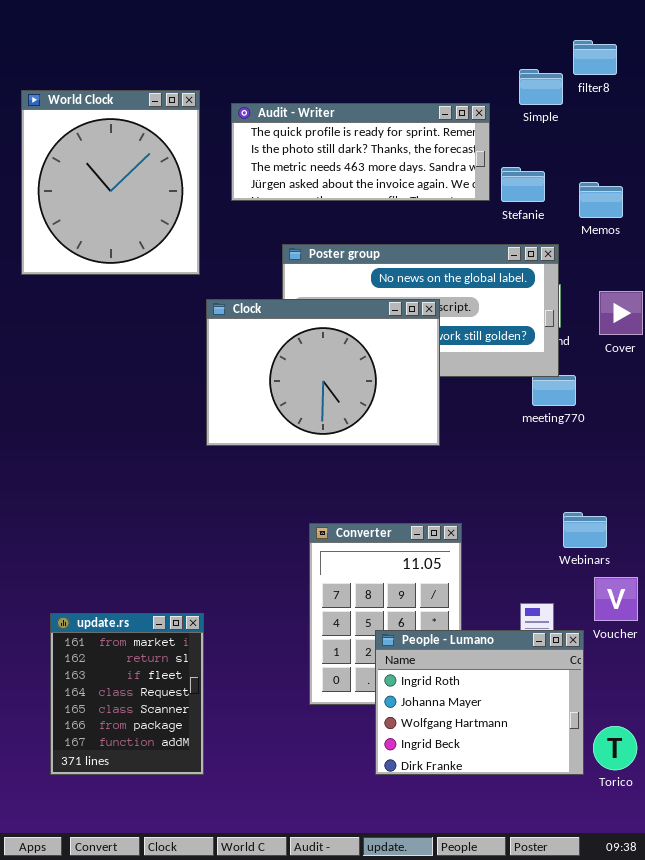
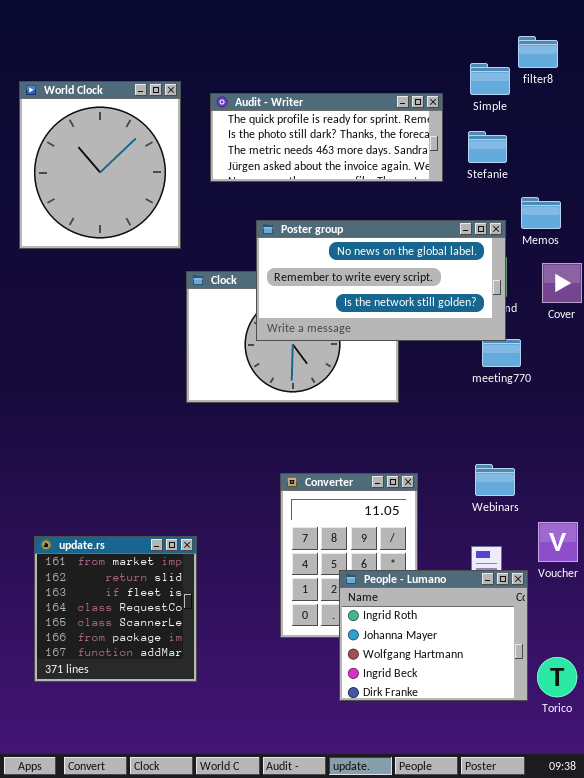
Stefanie: [501,167,545,202] -> [468,131,507,163], moved
Memos: [579,182,623,218] -> [521,197,561,229], moved
Poster group: [282,244,559,377] -> [256,220,506,341], raised
Webinars: [563,512,607,548] -> [475,464,515,496], moved
update.rs: [50,613,204,775] -> [34,536,197,682], moved, resized

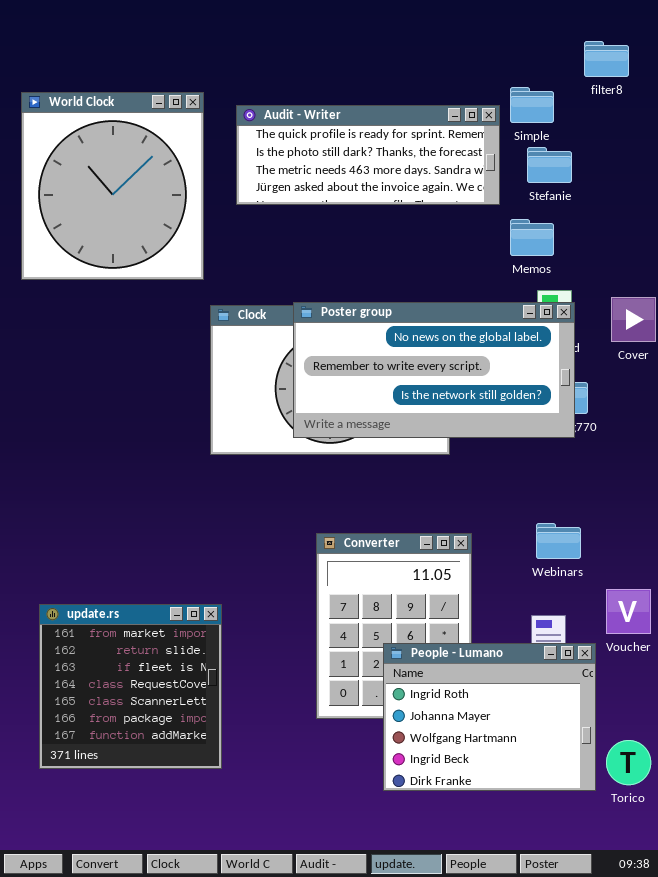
Simple: [470,63,510,95] -> [510,87,554,123], moved
Memos: [521,197,561,229] -> [510,219,554,256], moved
Poster group: [256,220,506,341] -> [293,302,575,438], moved

